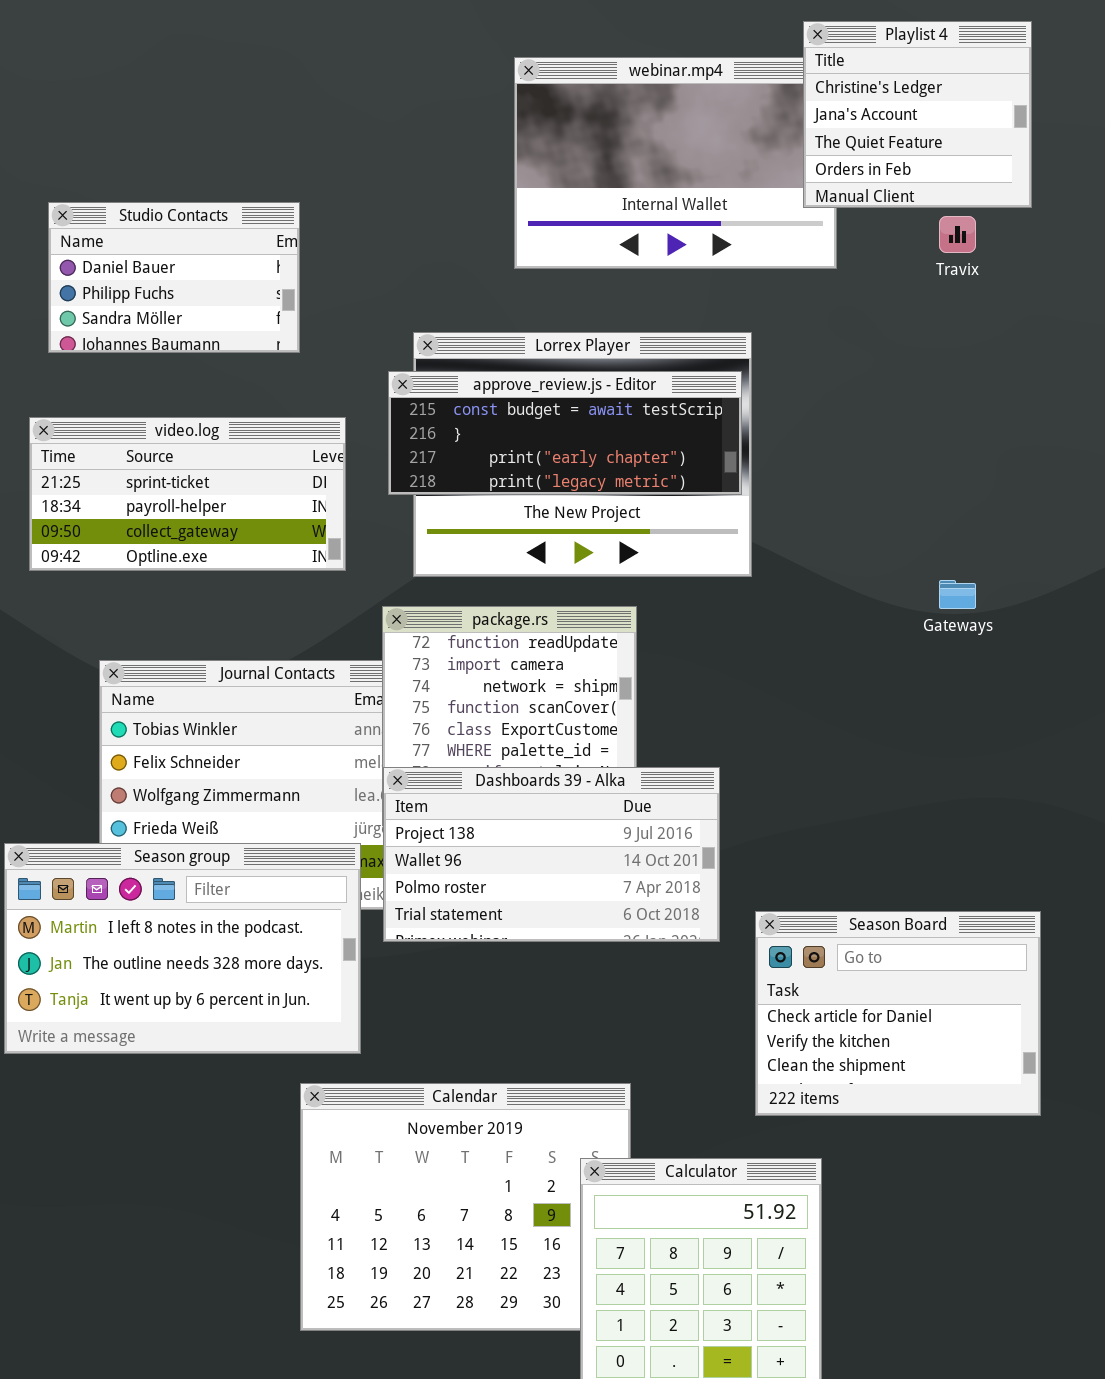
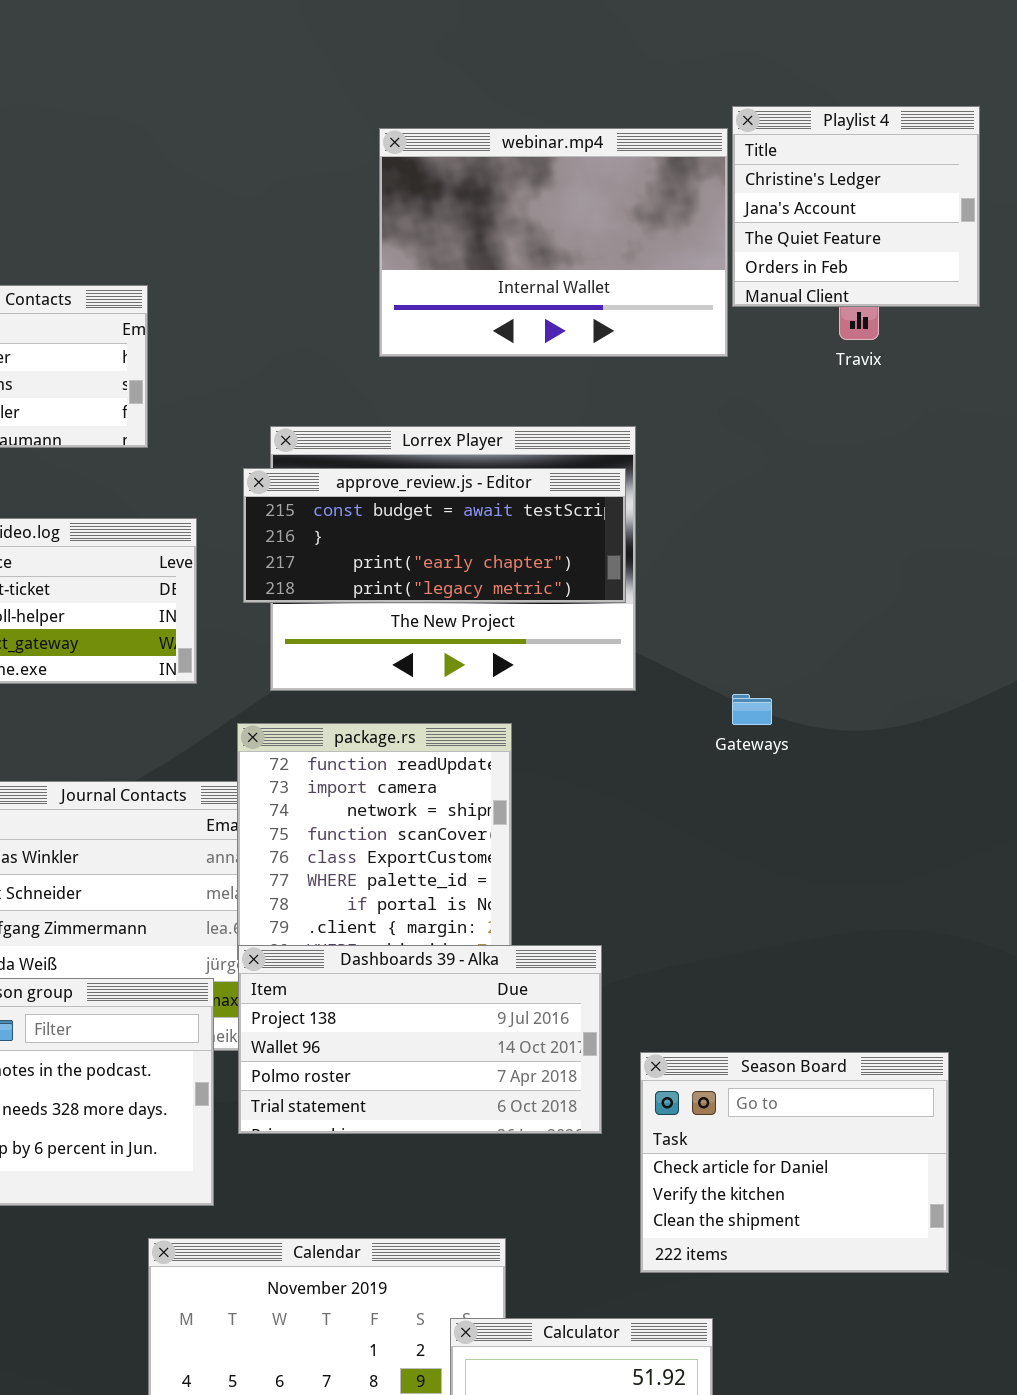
Playlist 4: [803,21,1032,208] -> [732,106,980,307], moved
Gateways: [939,580,976,609] -> [732,694,772,725], moved
Dashboards 39 - Alka: [383,767,720,942] -> [238,945,602,1134], moved

